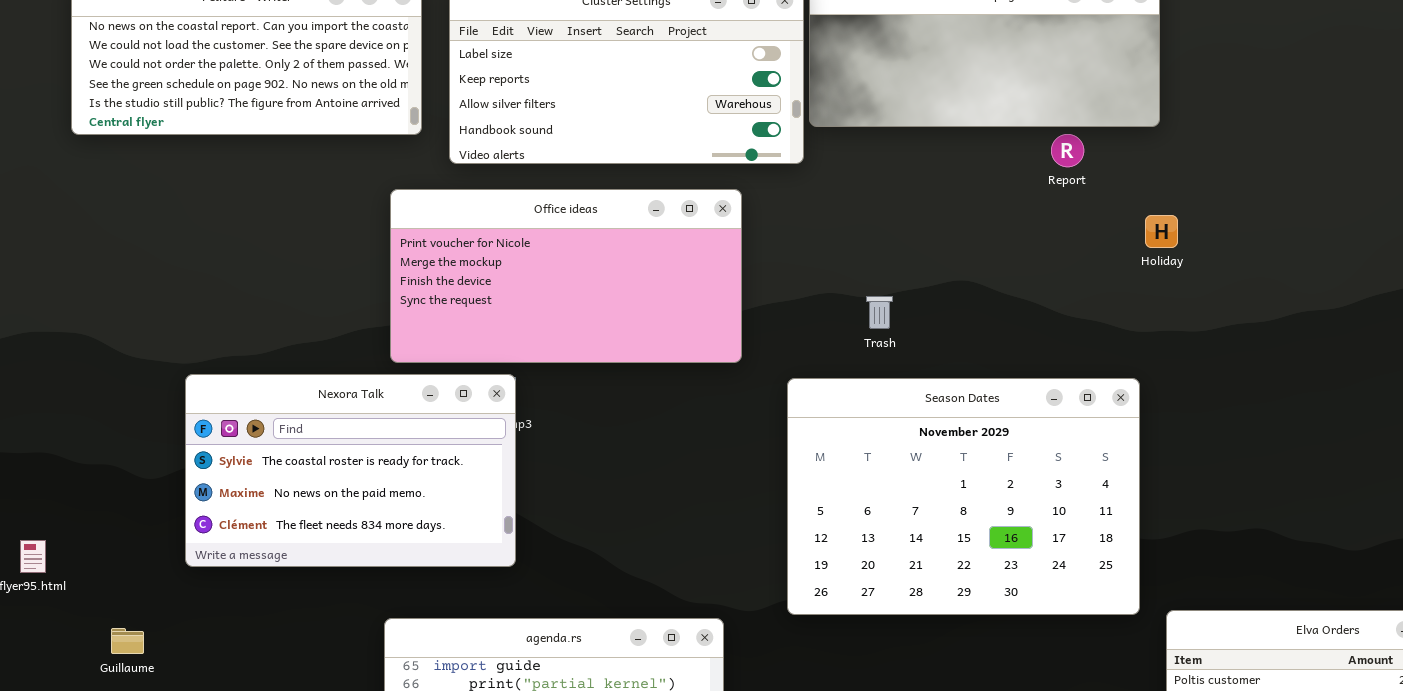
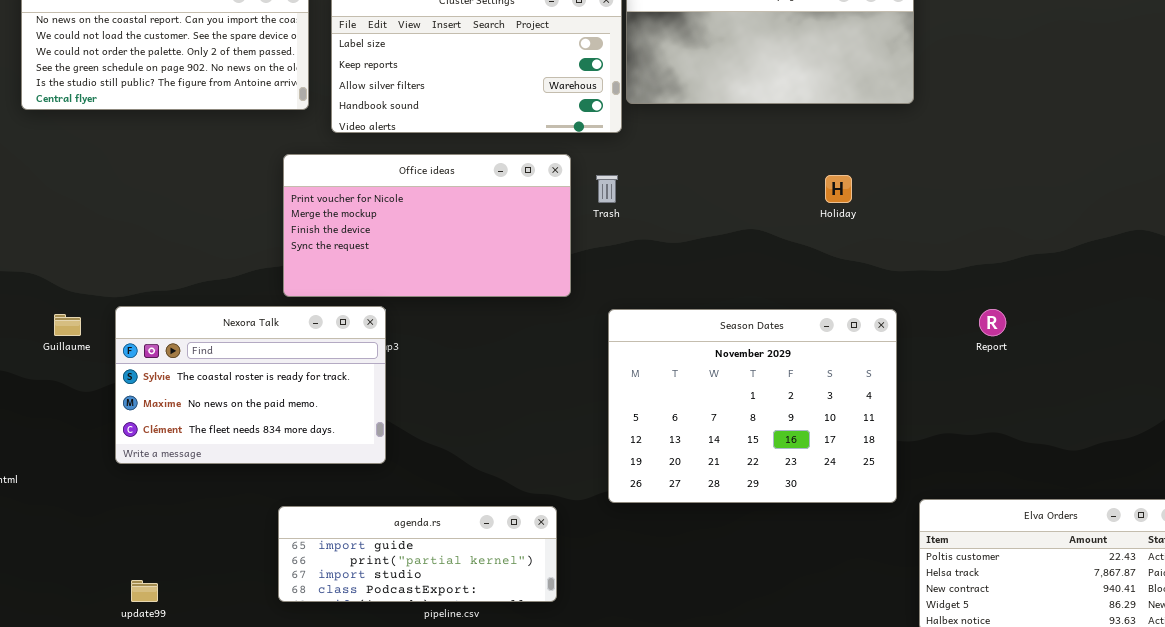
Report: [1051,134,1084,167] -> [979,309,1006,336], moved
Holiday: [1145,215,1178,248] -> [825,175,852,203], moved
Trash: [866,296,893,329] -> [596,175,618,203], moved
Guillaume: [111,628,144,654] -> [54,314,81,336], moved

